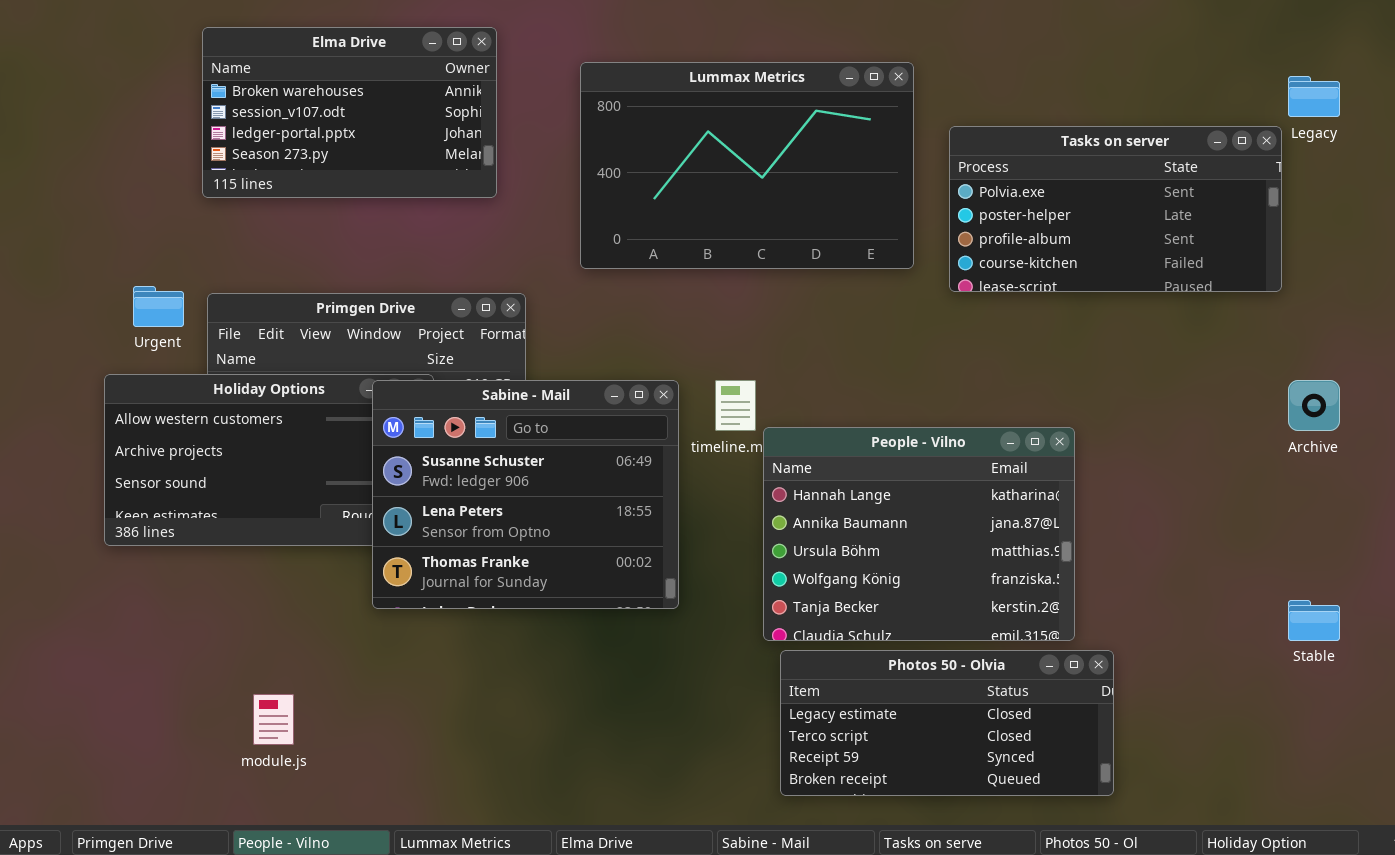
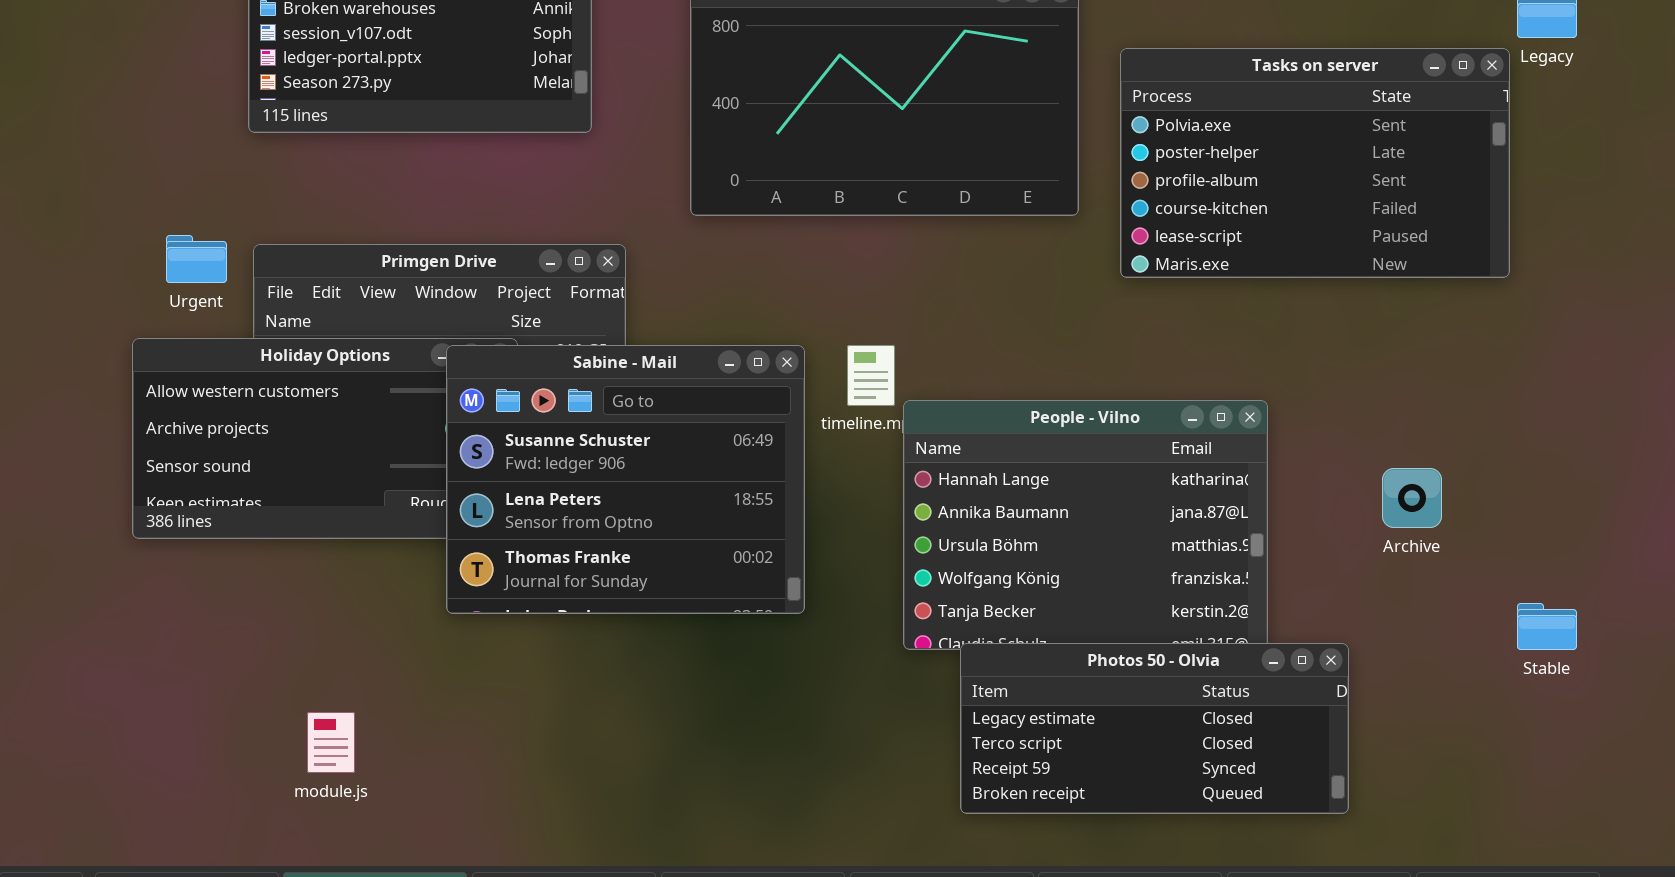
Tasks on server: [949,126,1282,292] -> [1120,48,1510,278], resized
Archive: [1288,380,1340,431] -> [1382,468,1442,528], moved
Photos 50 - Olvia: [780,650,1114,796] -> [960,643,1349,814], moved

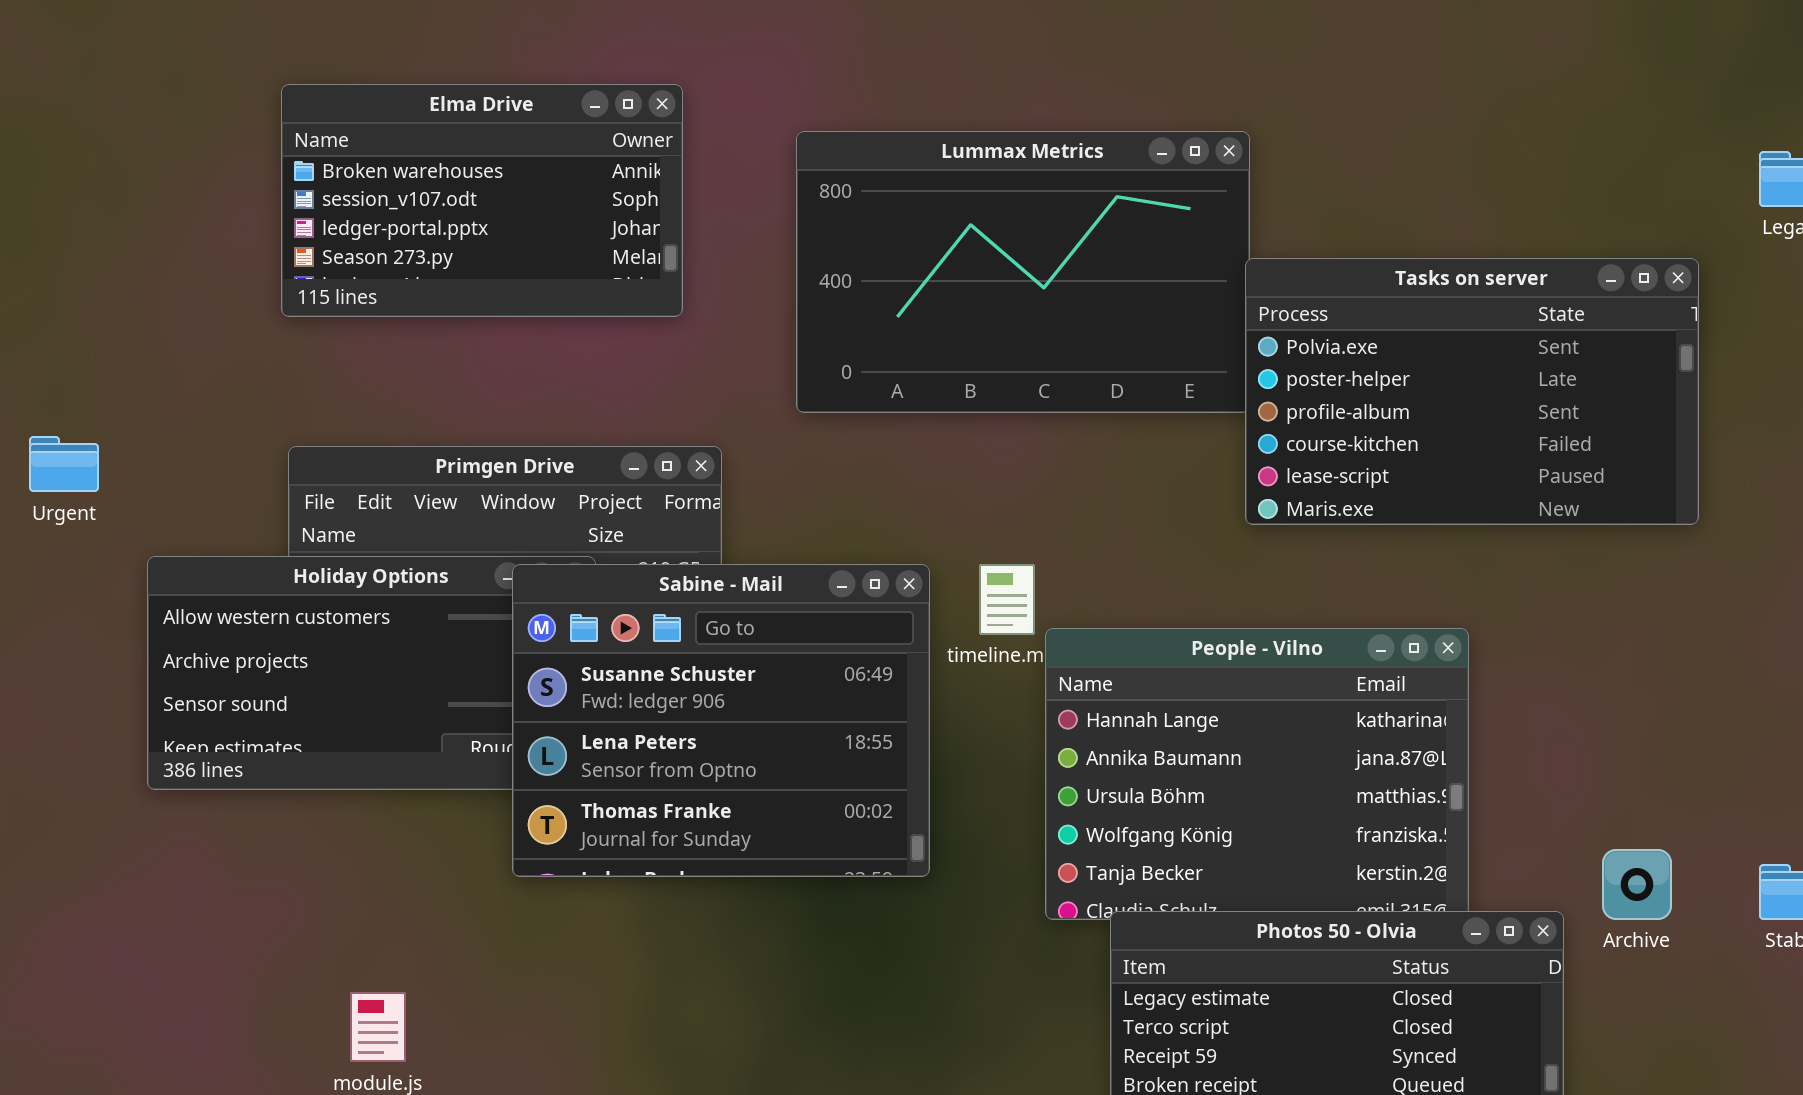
Tasks on server: [1120,48,1510,278] -> [1245,258,1699,525], moved
Urgent: [166,235,227,283] -> [29,436,99,492], moved
Archive: [1382,468,1442,528] -> [1602,849,1672,920], moved

